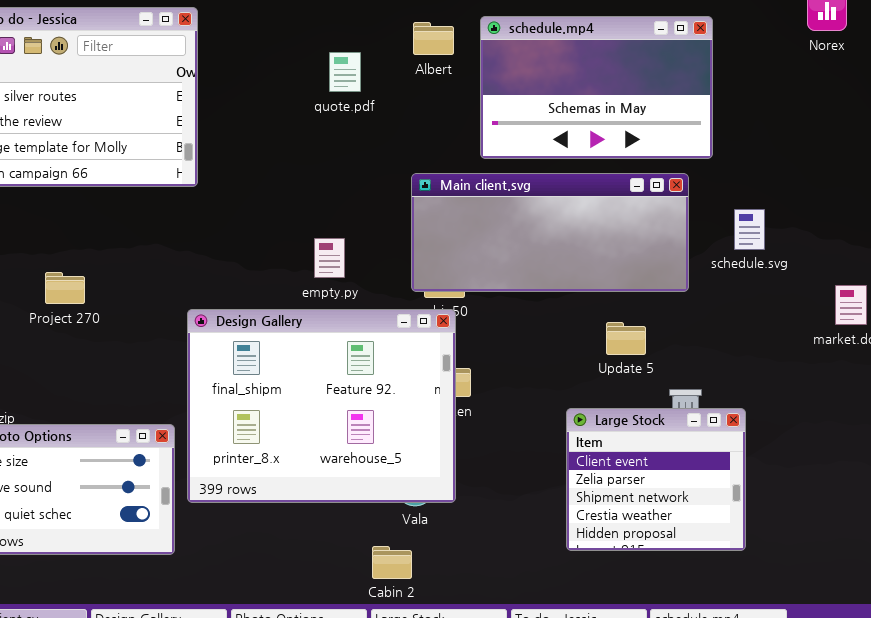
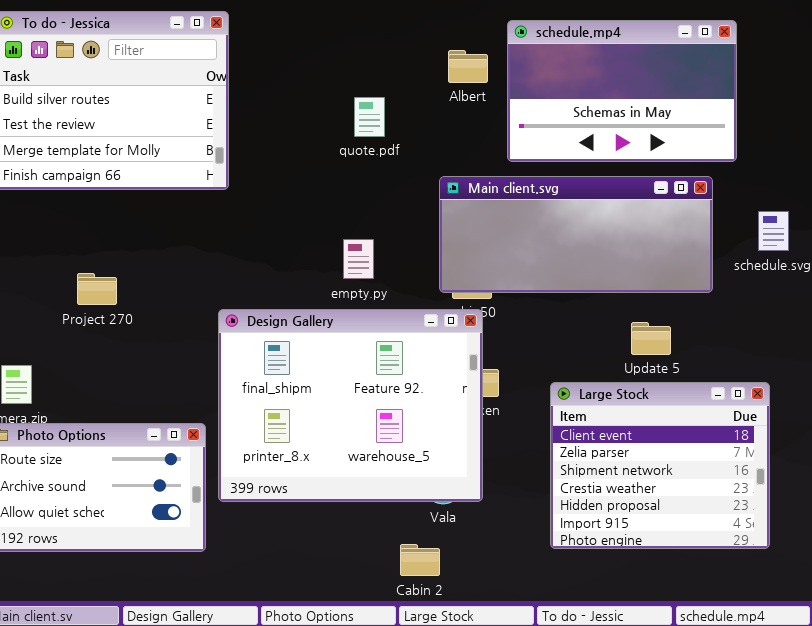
Albert: [413,22,454,55] -> [448,50,488,83], moved
quote.pdf: [329,52,361,92] -> [354,97,385,137], moved
Large Stock: [566,408,746,551] -> [550,382,770,549], resized

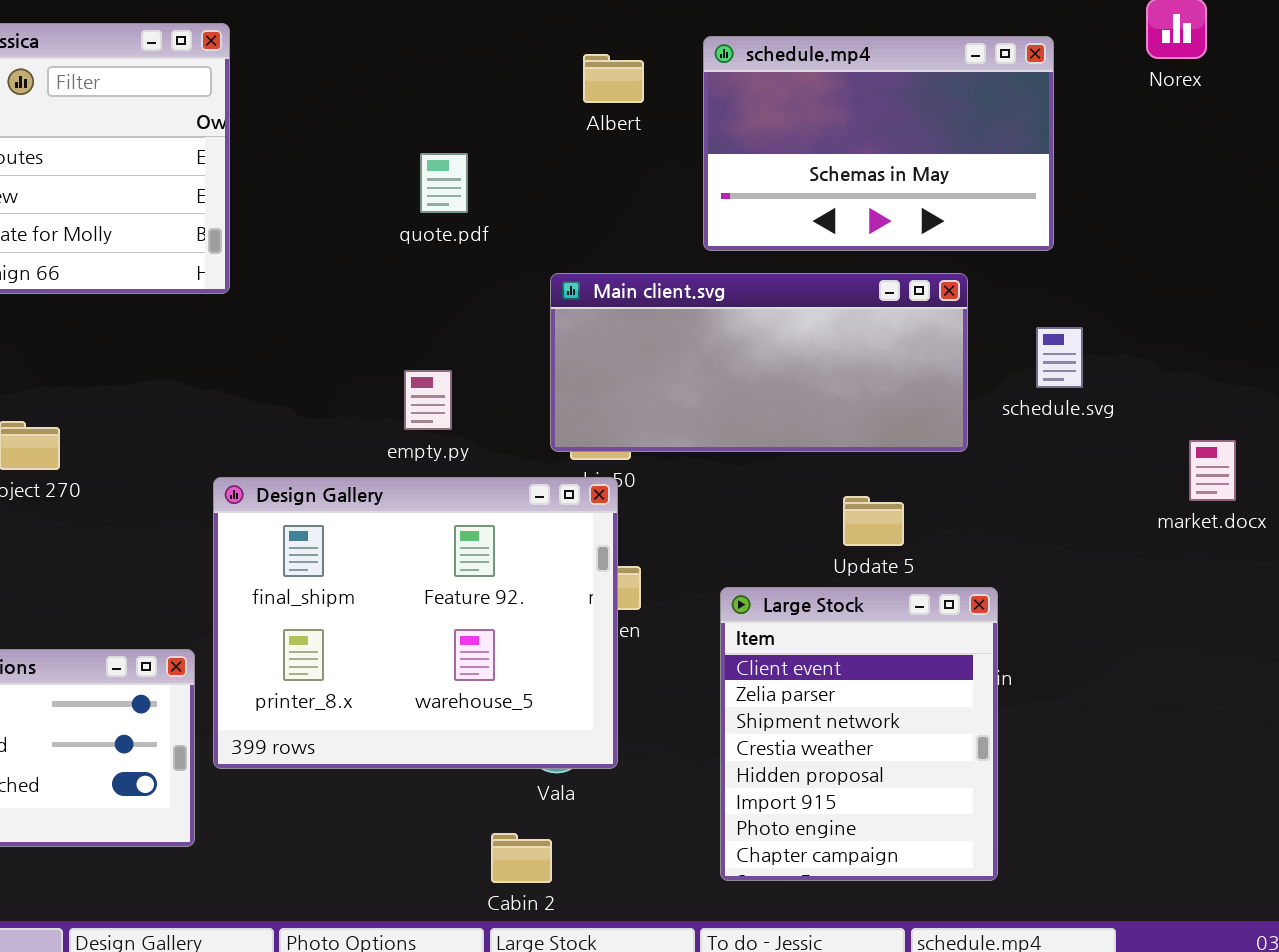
schedule.mp4: [507,20,737,162] -> [703,36,1054,251], moved
Albert: [448,50,488,83] -> [583,54,644,103], moved
Large Stock: [550,382,770,549] -> [720,587,998,881], resized

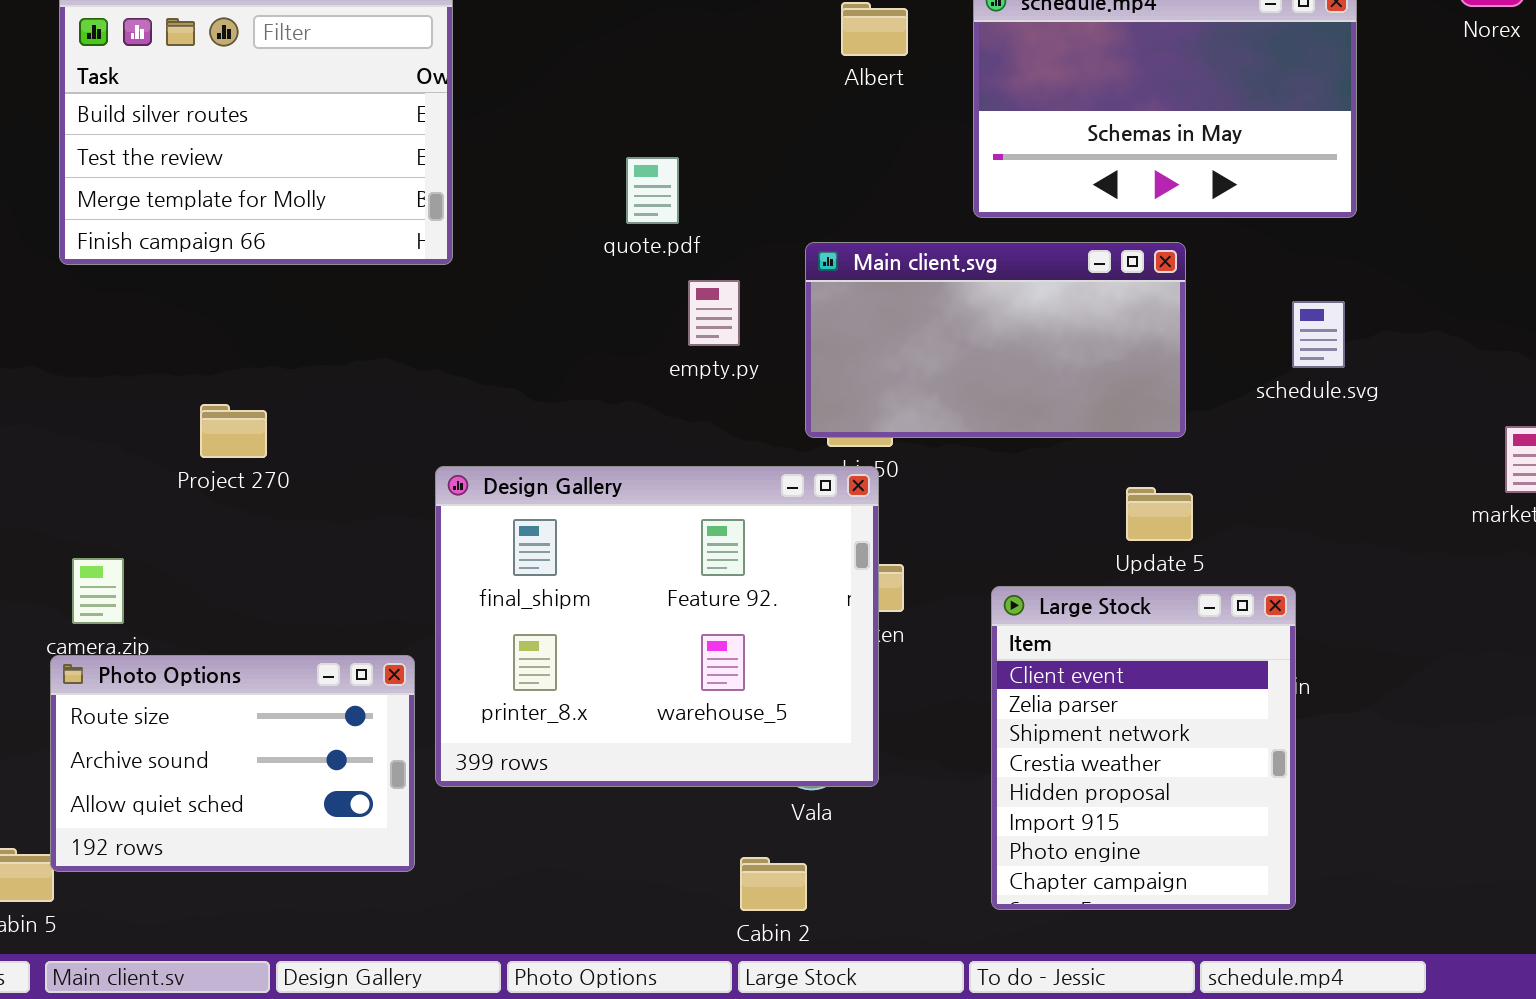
quote.pdf: [420,153,468,213] -> [626,157,679,224], moved
Main client.svg: [550,273,968,452] -> [805,242,1186,438], resized
schedule.svg: [1036,327,1083,388] -> [1292,301,1345,368], moved
empty.py: [404,370,452,430] -> [688,280,740,346], moved

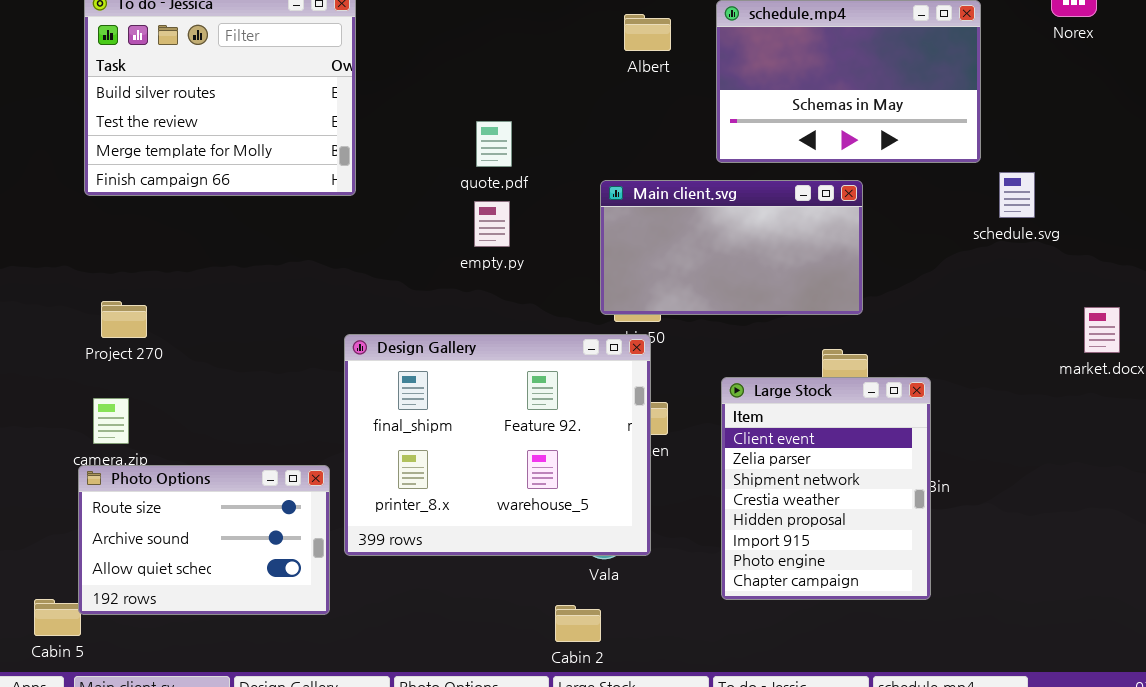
empty.py: [688,280,740,346] -> [474,201,510,247], moved
schedule.svg: [1292,301,1345,368] -> [999,172,1035,218], moved
Project 270: [200,404,267,458] -> [101,301,147,338], moved
Large Stock: [991,586,1296,910] -> [721,377,931,600], moved

